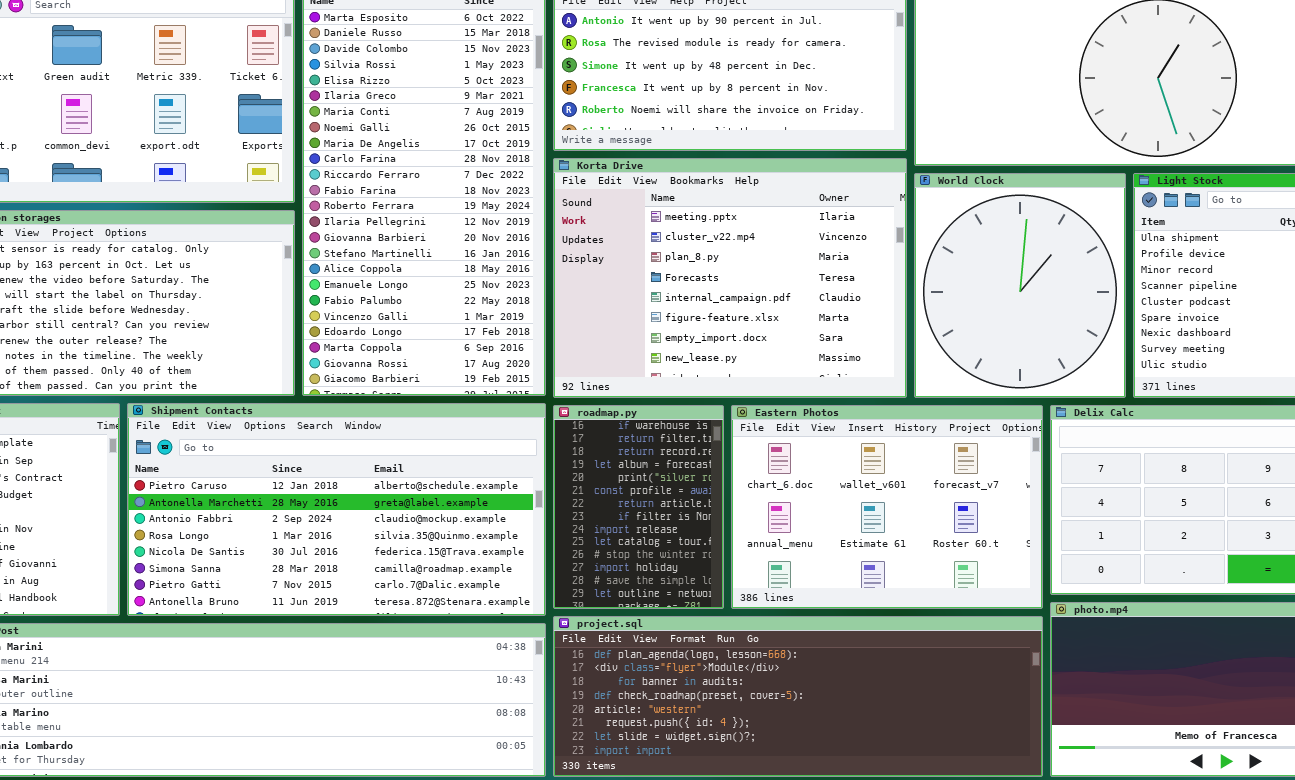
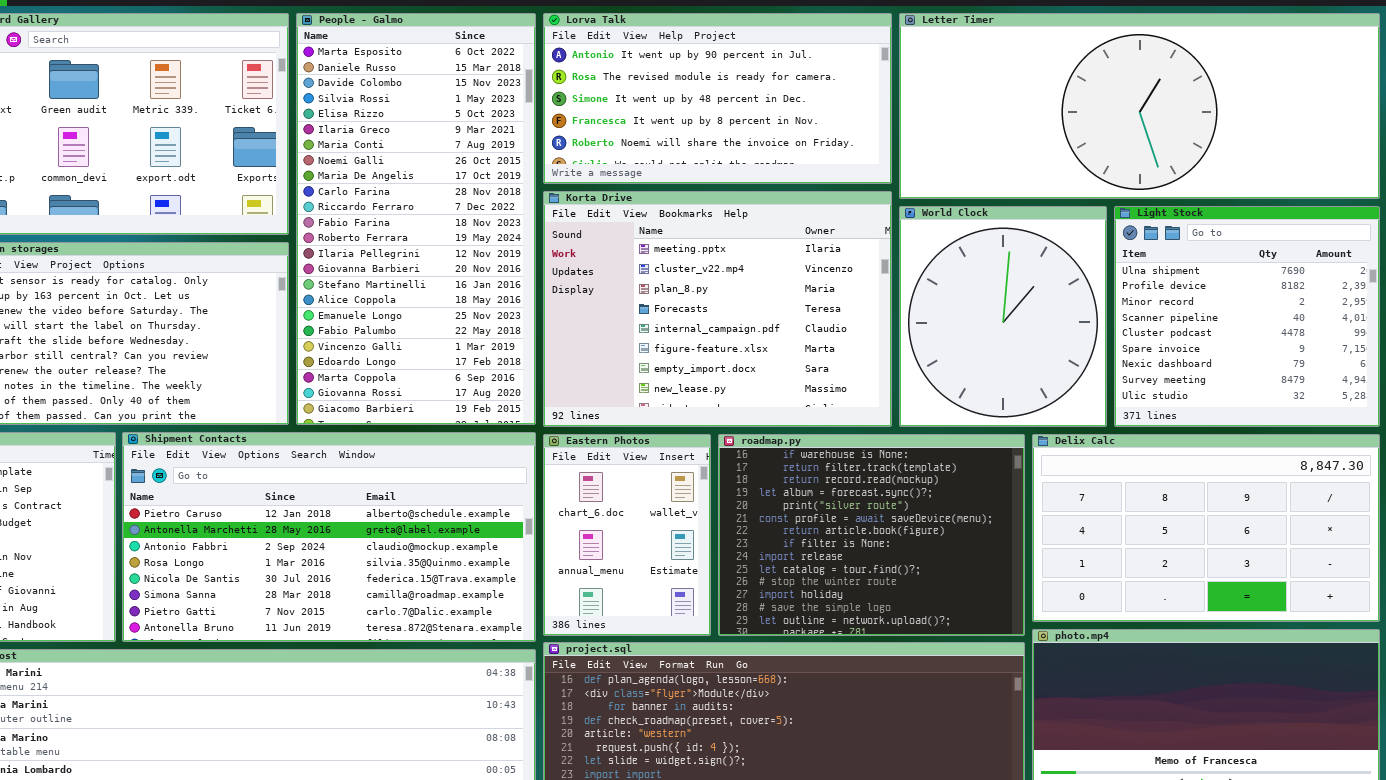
roadmap.py: [553,405,724,609] -> [718,434,1025,636], moved, resized
Eastern Photos: [731,405,1043,609] -> [543,434,711,636], moved, resized

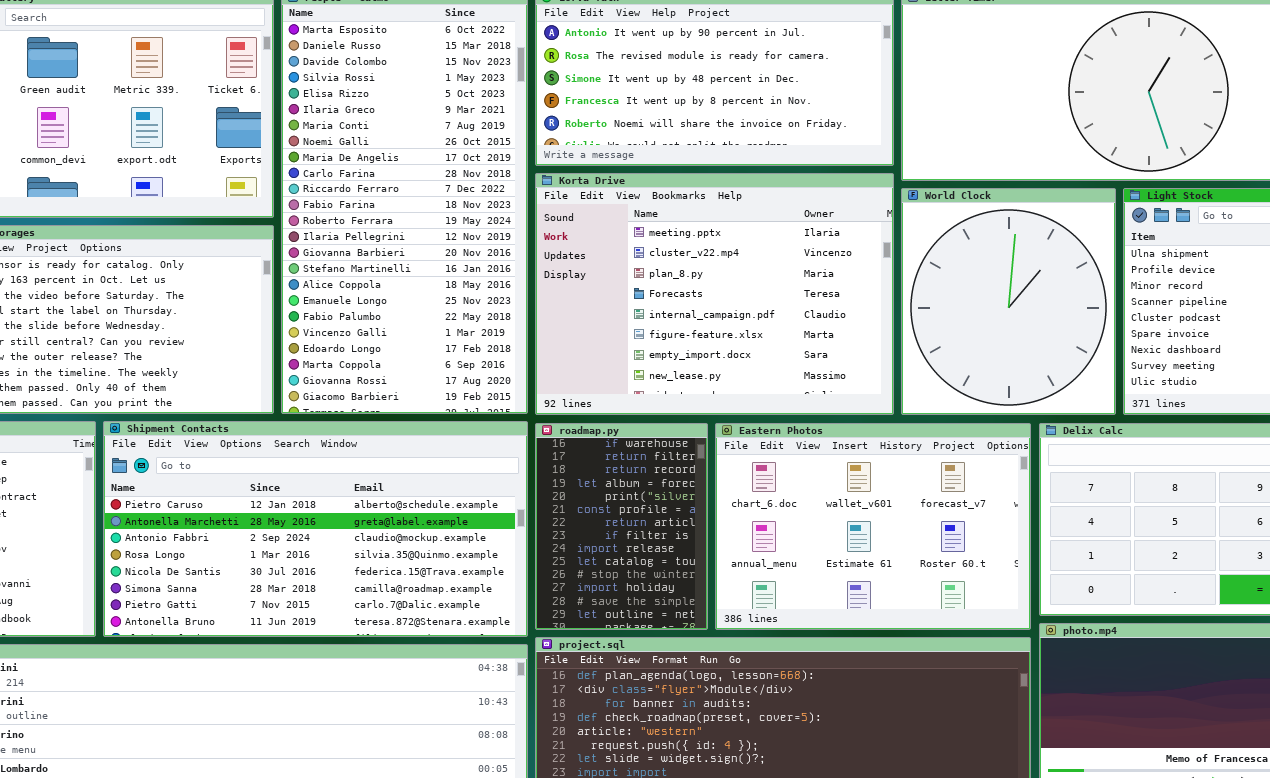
Eastern Photos: [543,434,711,636] -> [715,423,1031,630], moved, resized
roadmap.py: [718,434,1025,636] -> [535,423,708,630], moved, resized

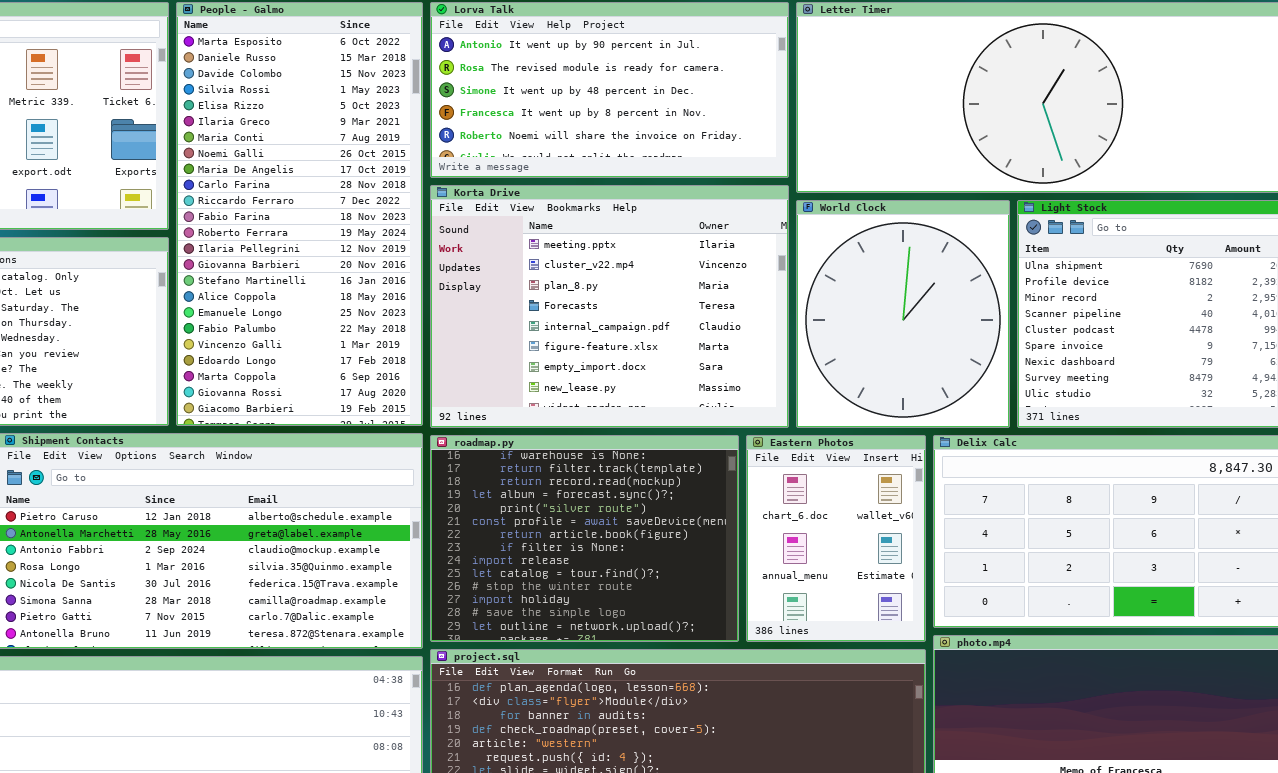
roadmap.py: [535,423,708,630] -> [430,435,739,642], resized
Eastern Photos: [715,423,1031,630] -> [746,435,926,642], resized

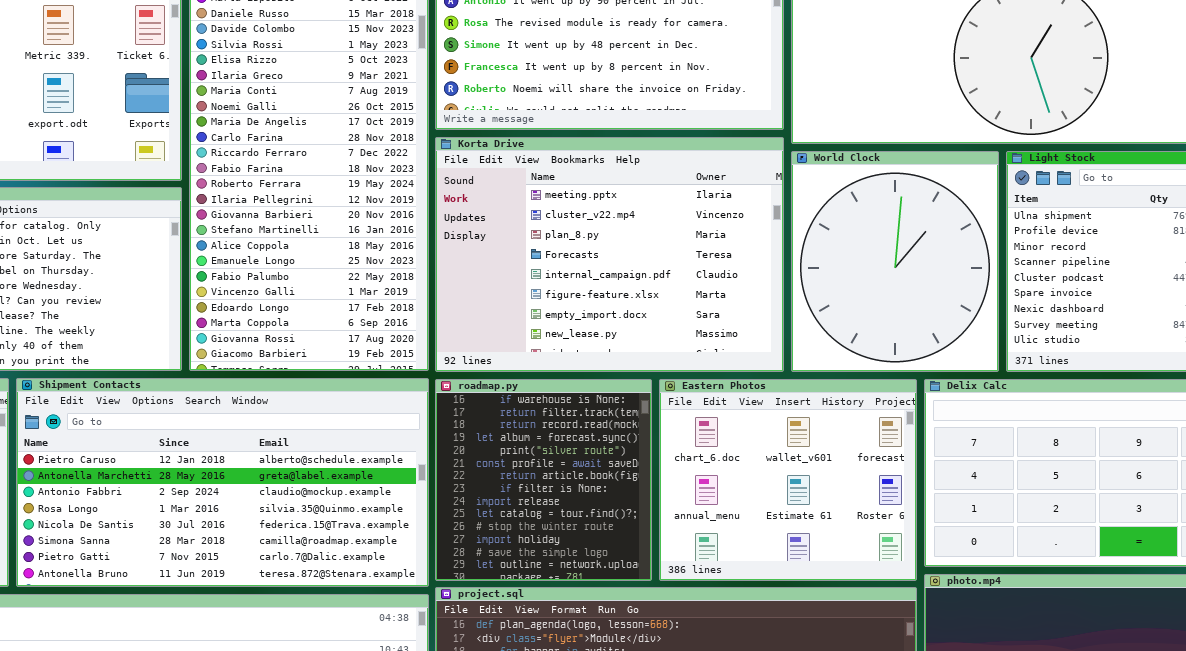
roadmap.py: [430,435,739,642] -> [435,379,652,581], resized
Eastern Photos: [746,435,926,642] -> [659,379,917,581], resized

